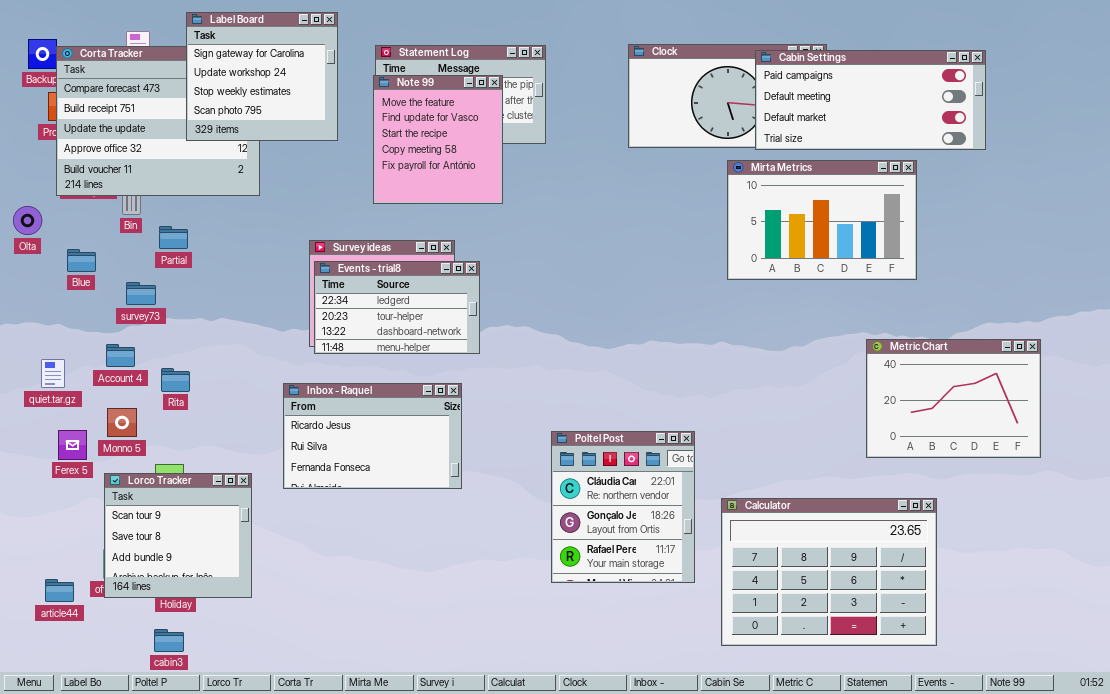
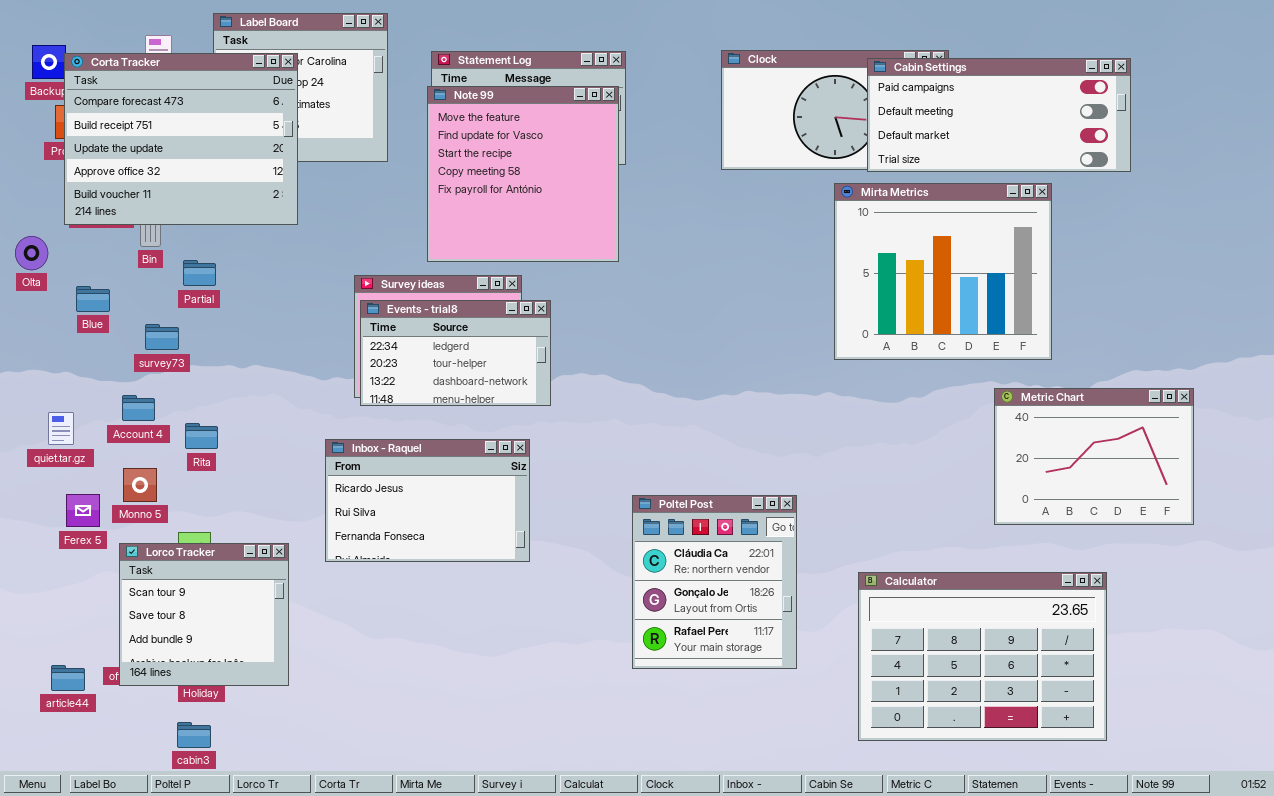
Corta Tracker: [56,46,260,196] -> [64,53,298,225], raised
Note 99: [373,75,503,204] -> [427,86,619,262], resized
Mirta Metrics: [727,160,917,280] -> [834,183,1052,360], resized
Calculator: [721,498,937,646] -> [858,572,1107,741], moved

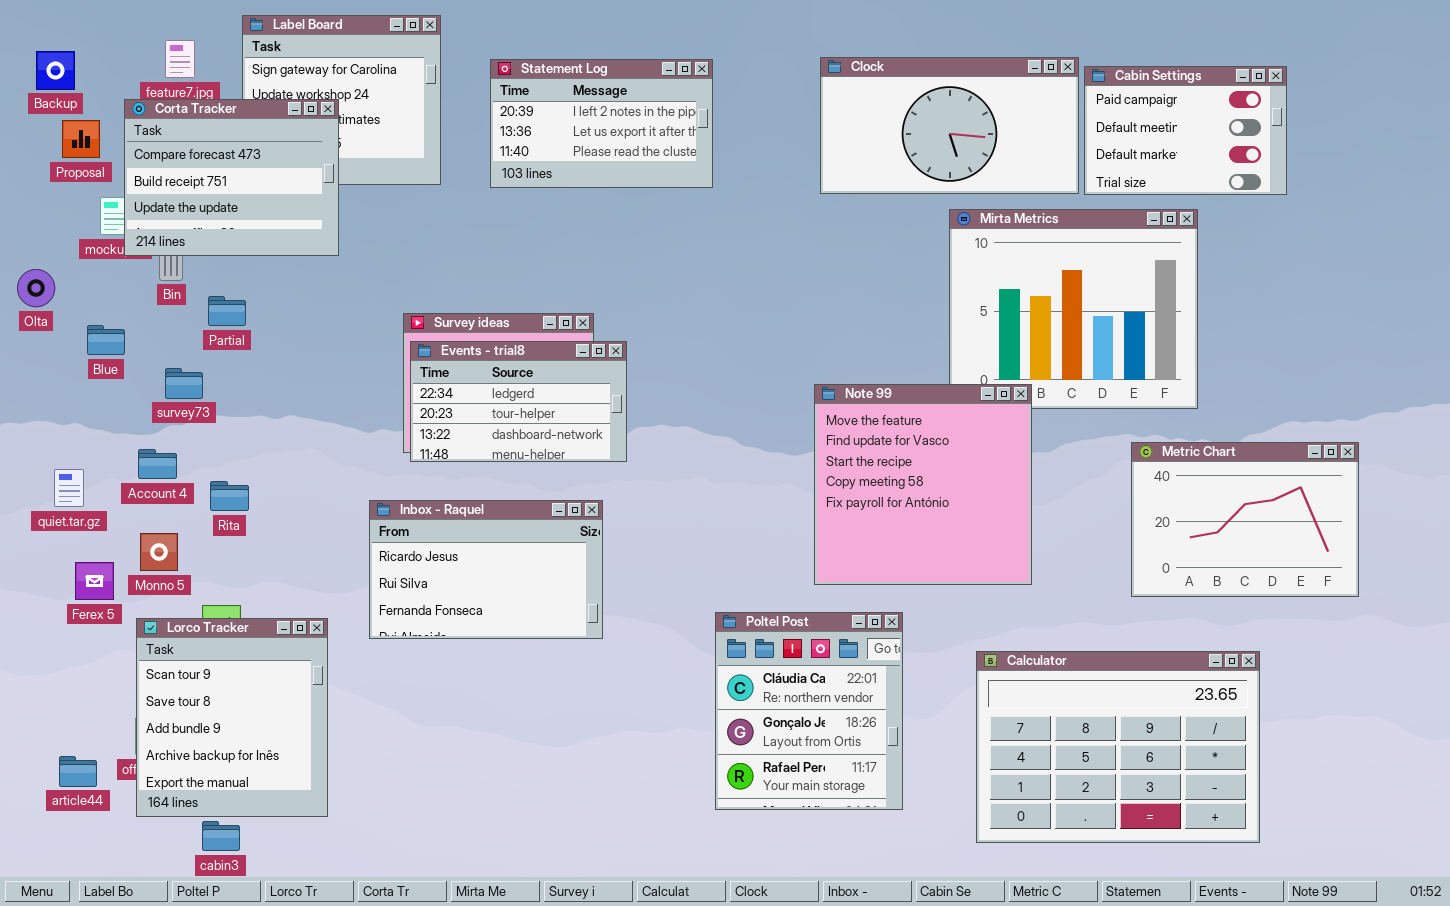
Corta Tracker: [64,53,298,225] -> [124,99,339,256], resized
Cabin Settings: [867,58,1131,172] -> [1084,66,1287,195], resized
Note 99: [427,86,619,262] -> [814,384,1032,585], moved
Poltel Post: [632,495,797,669] -> [715,612,903,810], moved
Lorco Tracker: [119,543,289,686] -> [136,618,328,817], resized

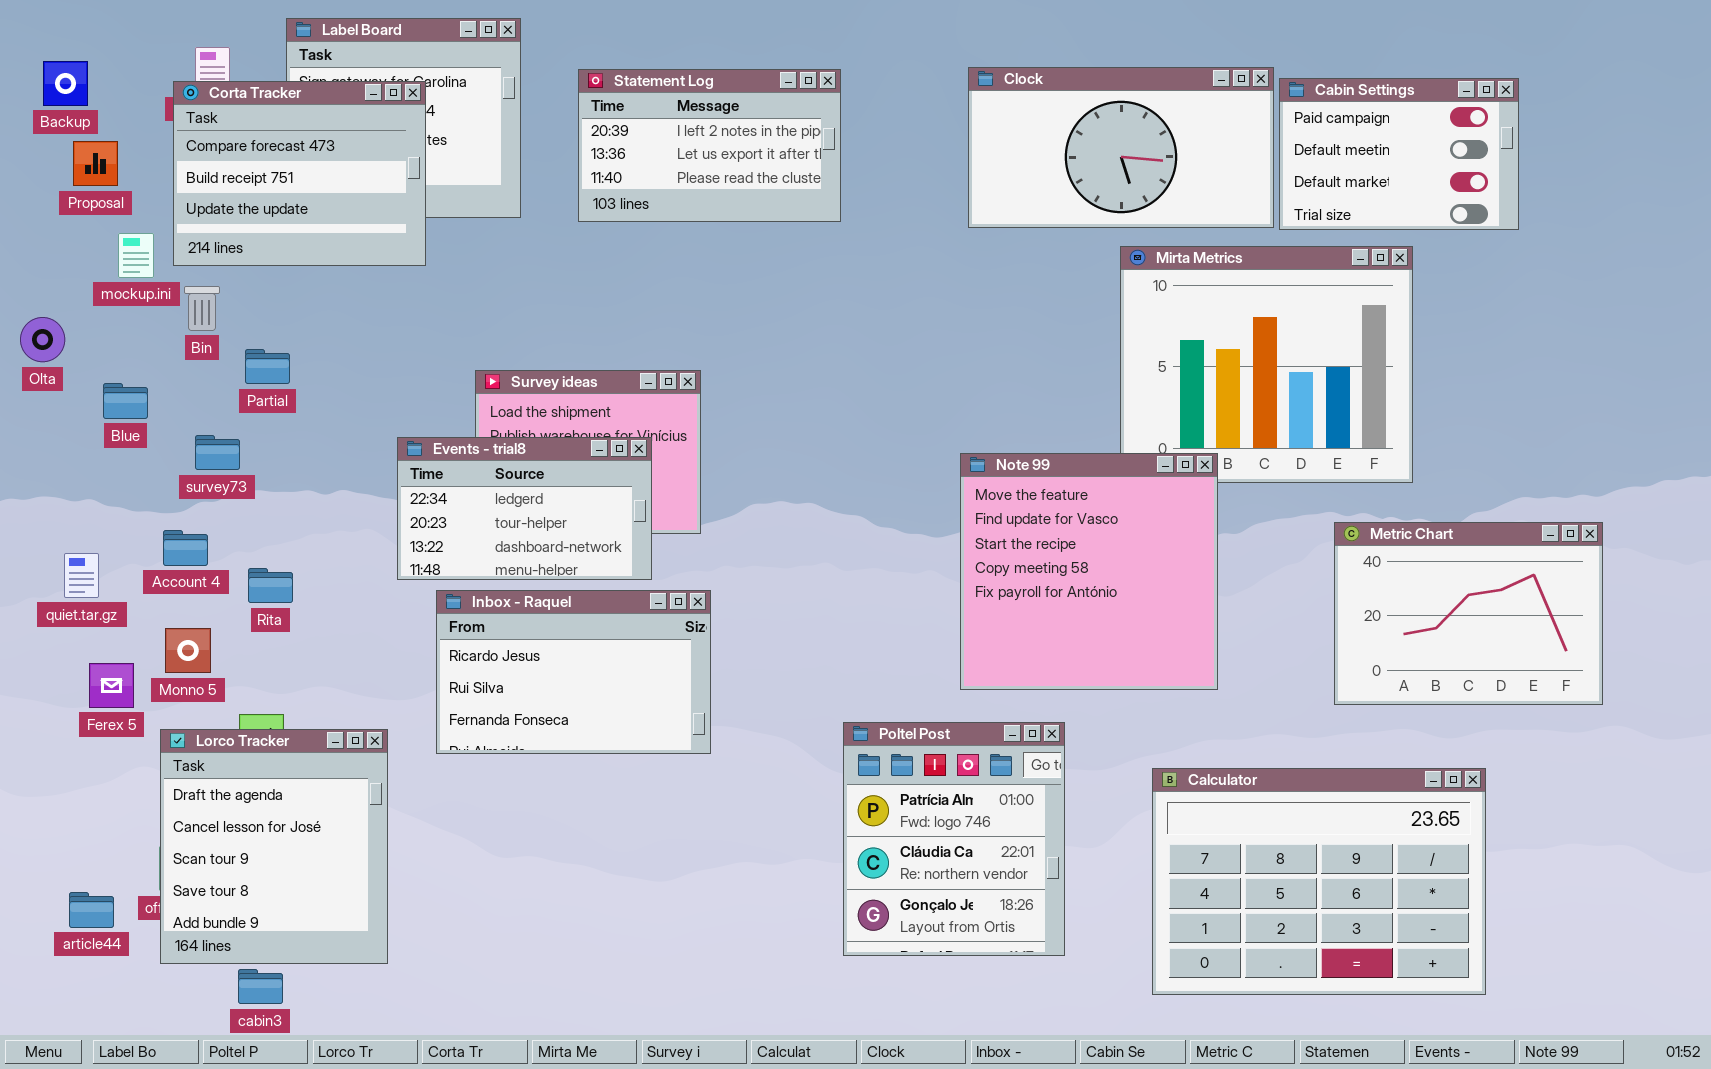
Corta Tracker: [124,99,339,256] -> [173,81,426,266], moved
Events - trial8: [410,341,627,462] -> [397,437,652,580], moved
Poltel Post: [715,612,903,810] -> [843,722,1065,956], scrolled up 1 row
Lorco Tracker: [136,618,328,817] -> [160,729,388,964], scrolled up 2 rows

